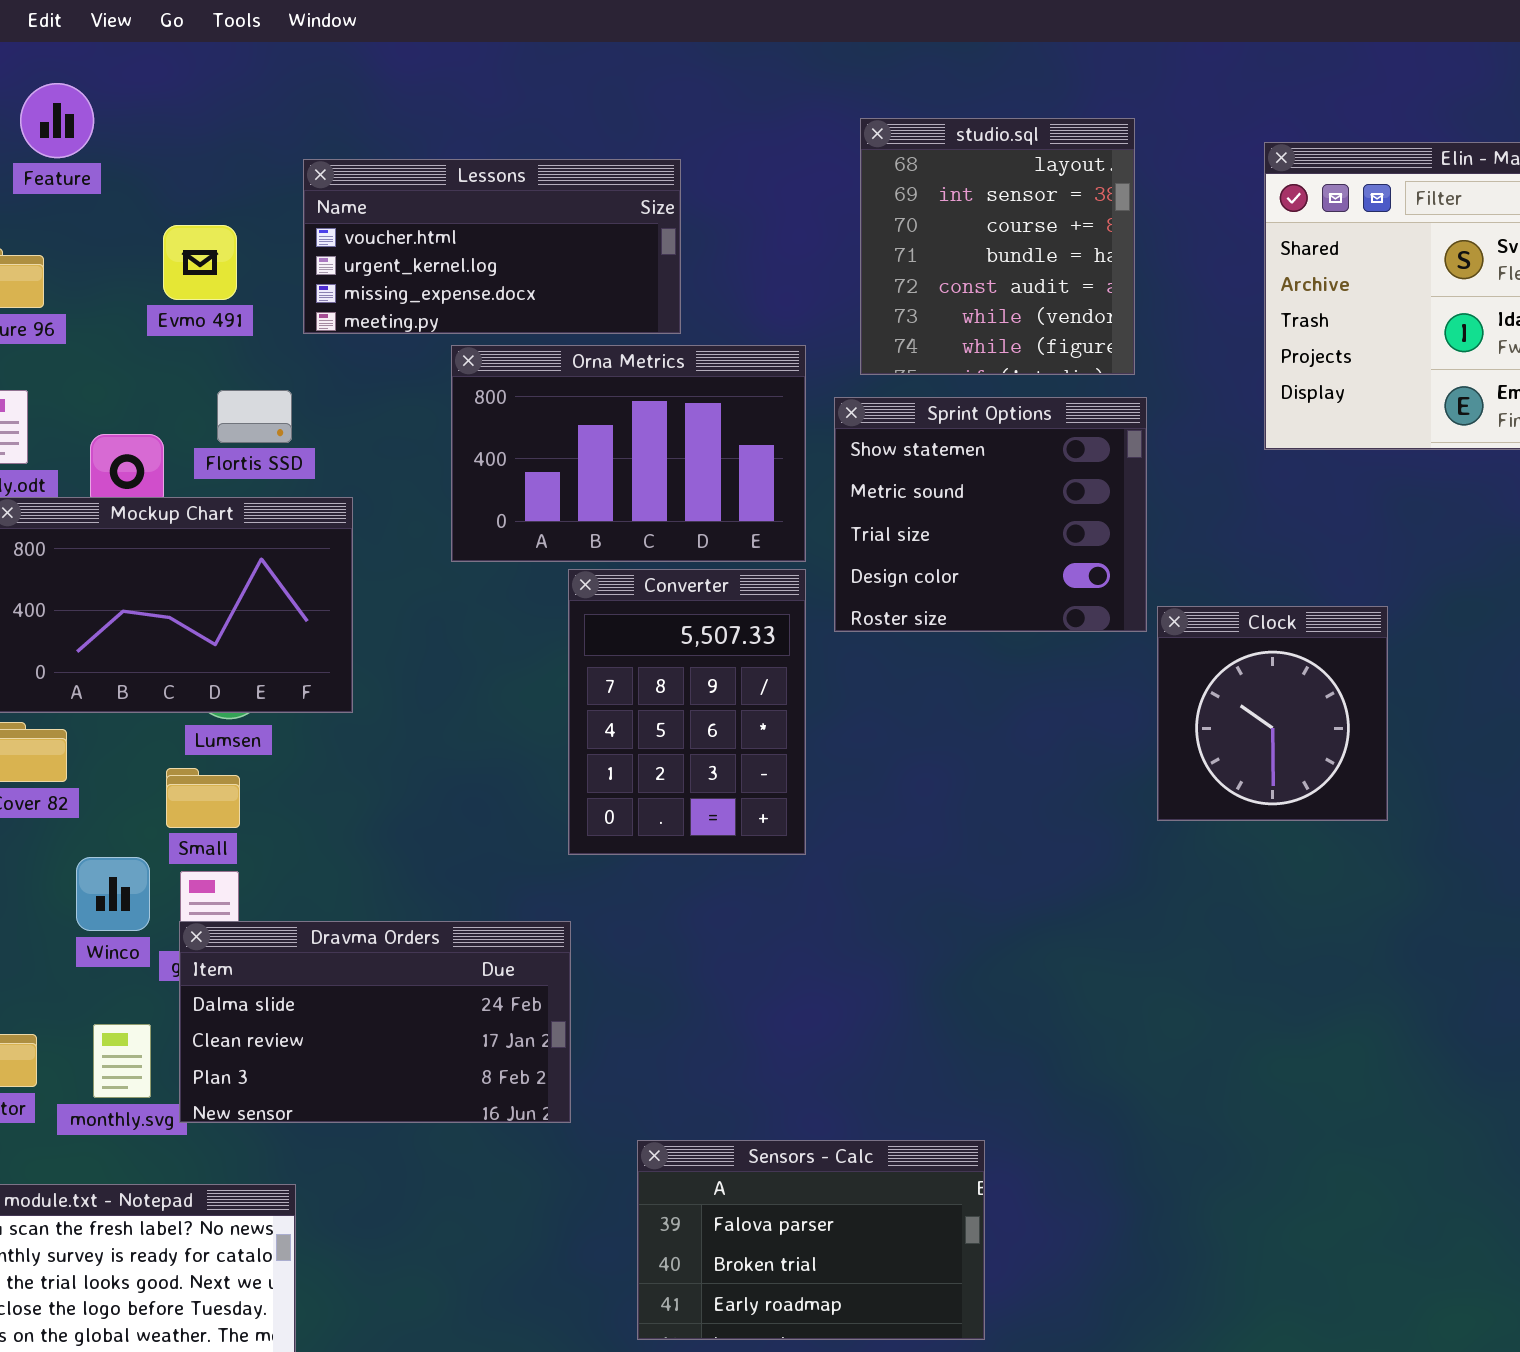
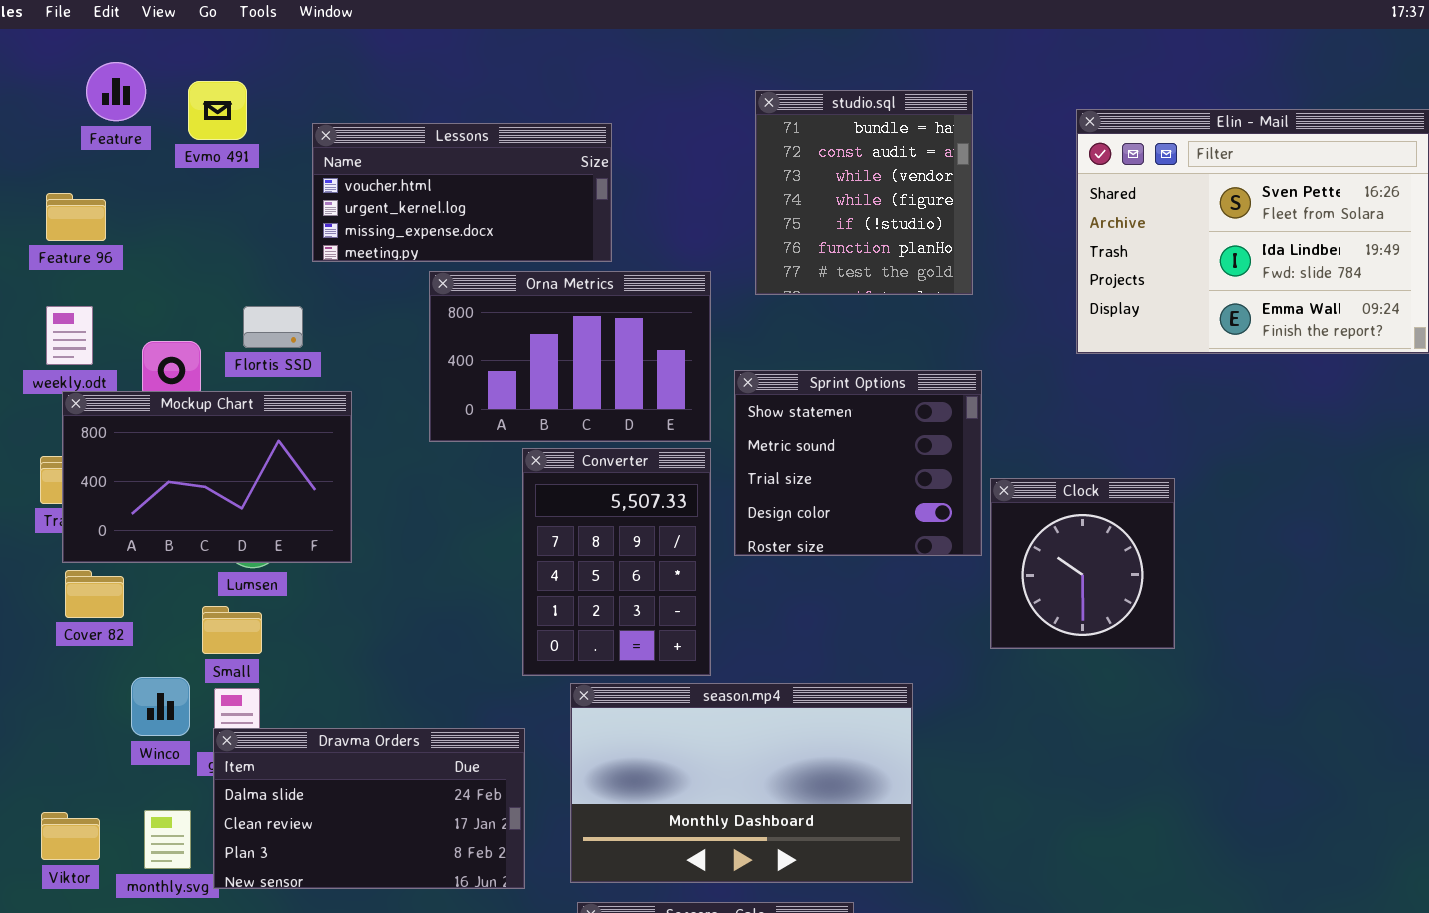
studio.sql: [860,118,1135,375] -> [755,90,973,295], scrolled down 3 rows
Evmo 491: [163,225,237,300] -> [188,81,247,140], moved
Sprint Options: [834,397,1147,632] -> [734,370,982,556], moved
season.mp4: none -> [570,683,913,883], opened

